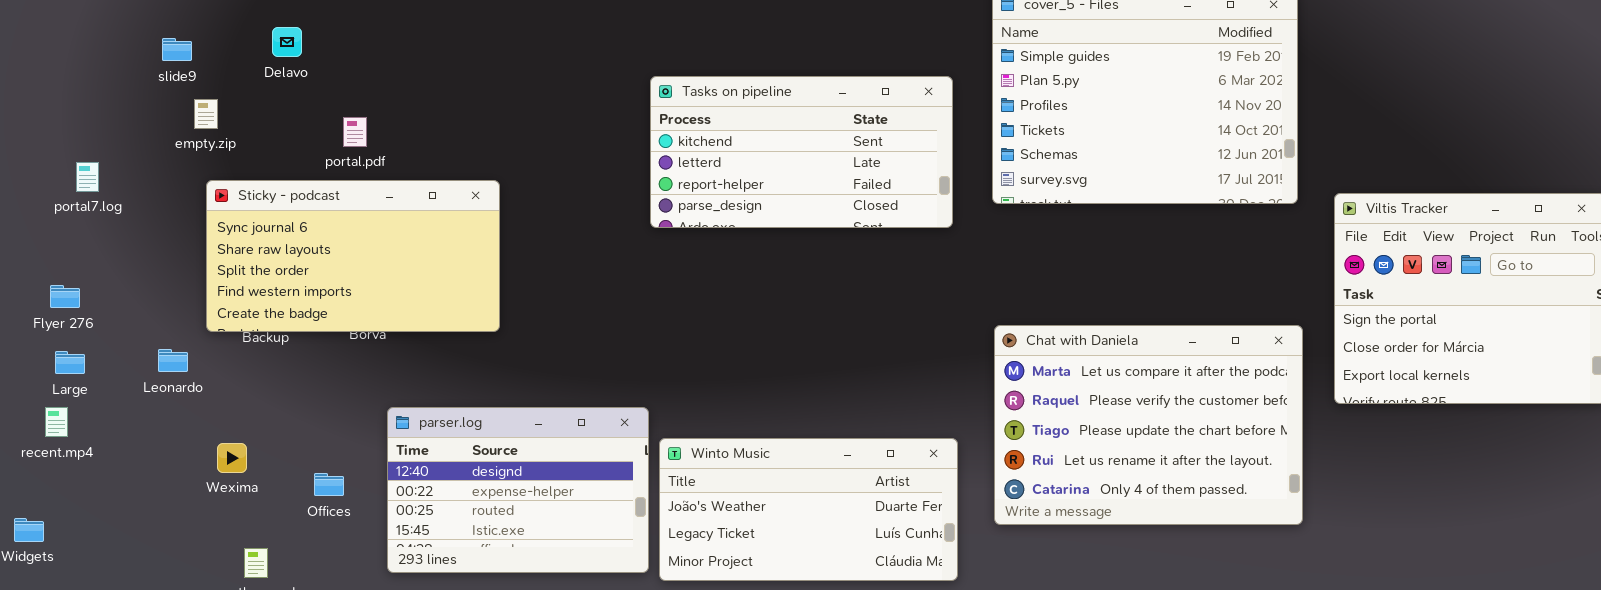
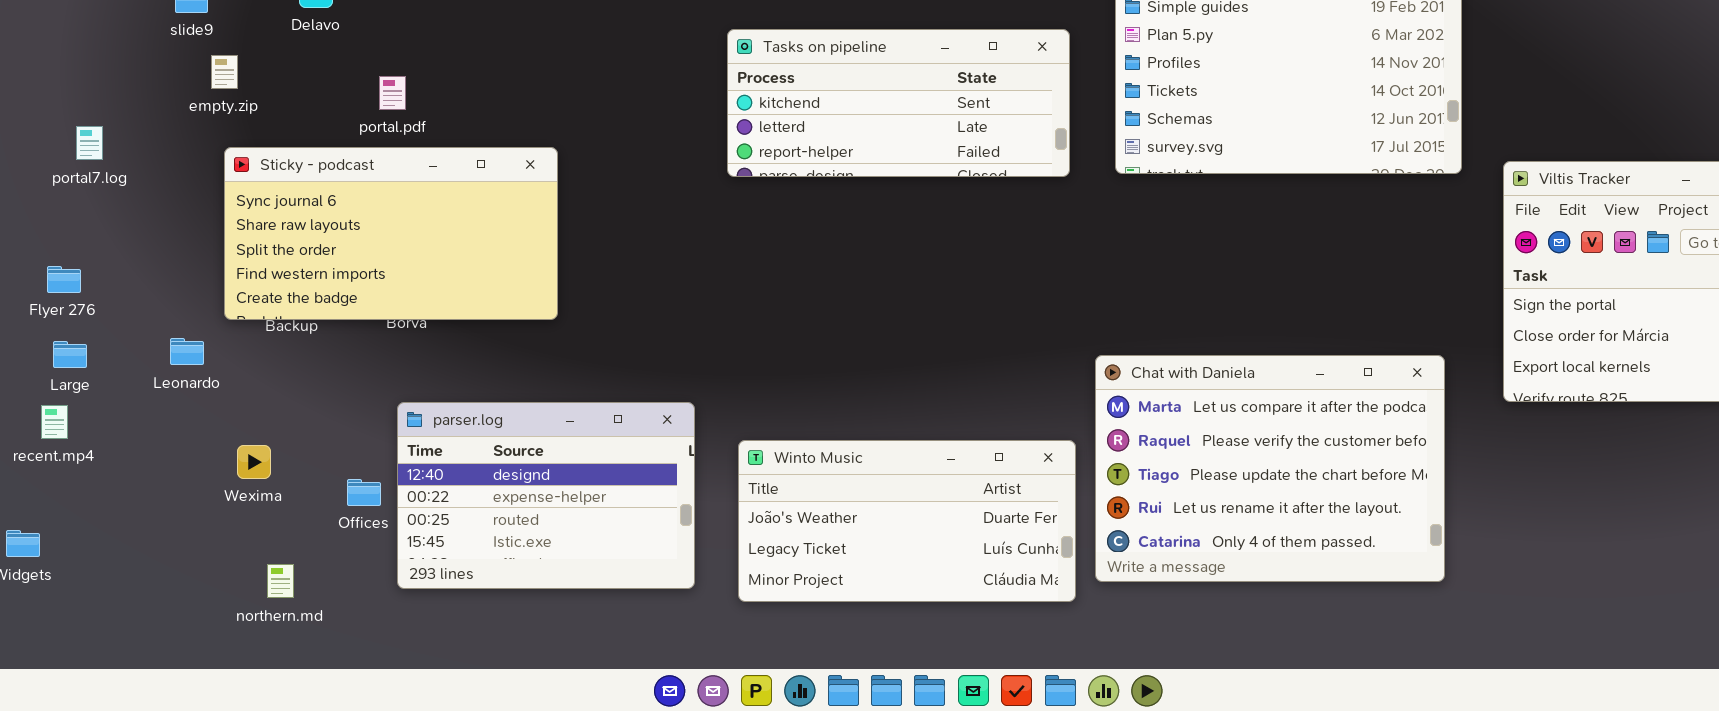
Tasks on pipeline: [650,76,953,228] -> [727,29,1070,177], resized
Chat with Daniela: [994,325,1303,525] -> [1095,355,1445,582], moved
parser.log: [387,407,649,573] -> [397,402,695,589], moved

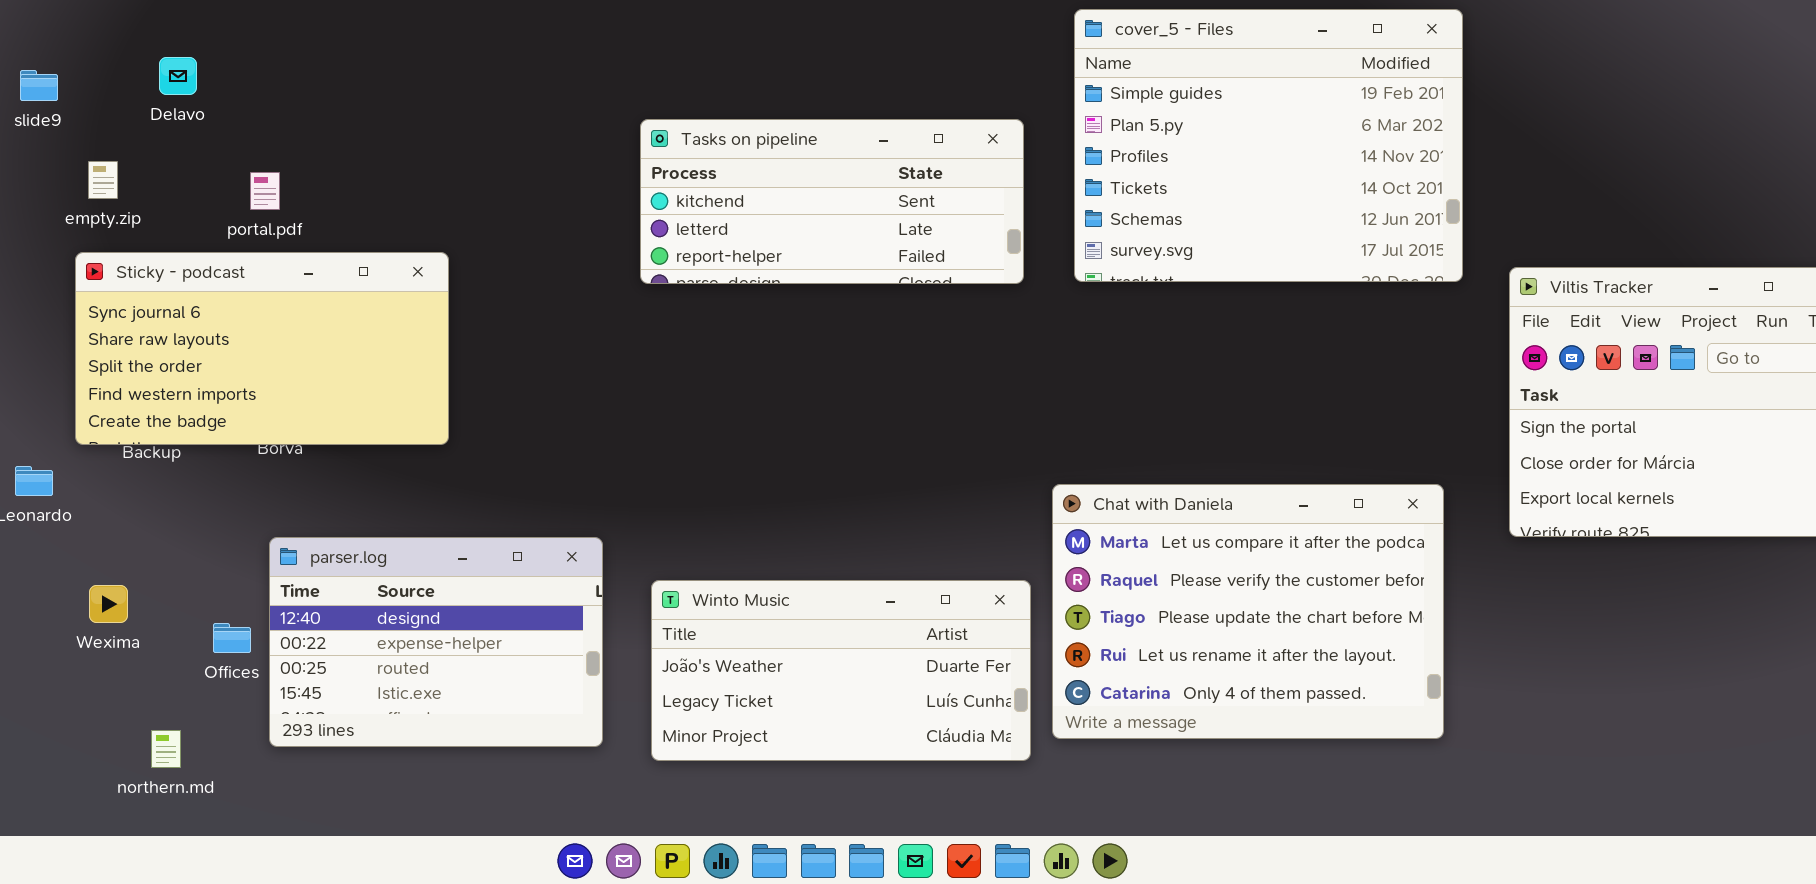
empty.zip: [211,55,238,89] -> [88,161,118,199], moved
northern.md: [267,564,294,598] -> [151,730,181,768], moved

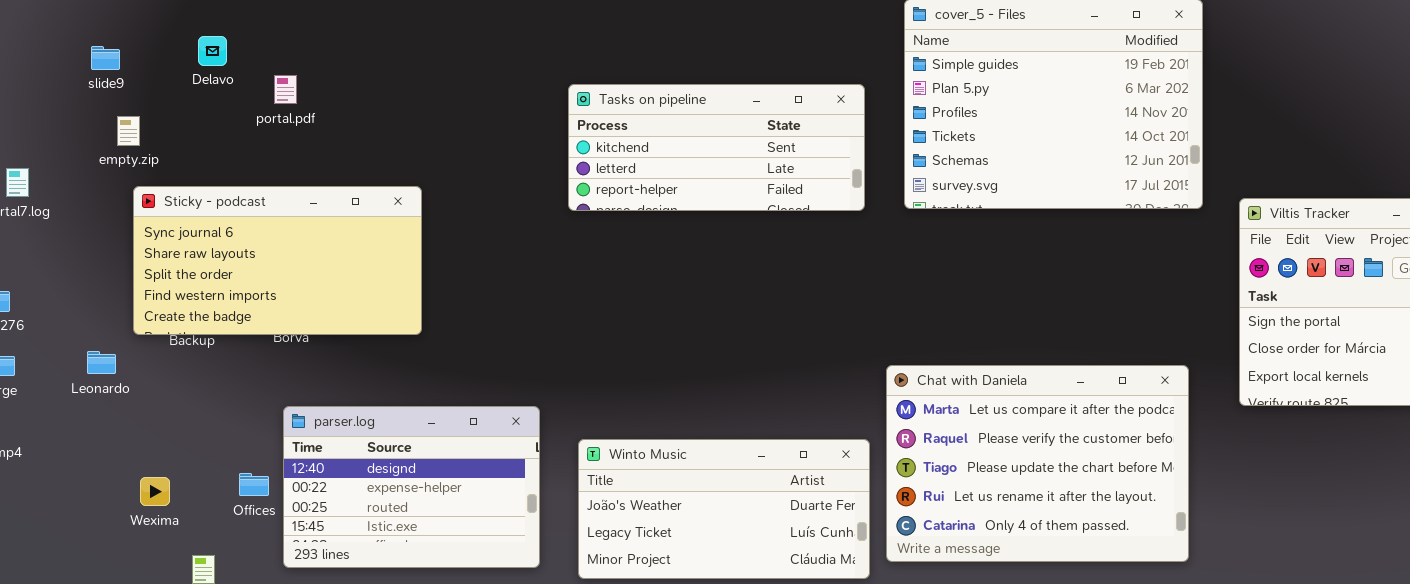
empty.zip: [88,161,118,199] -> [117,116,140,146], moved
portal.pdf: [250,172,280,210] -> [274,75,297,104], moved
Wexima: [89,585,128,623] -> [140,477,170,506], moved

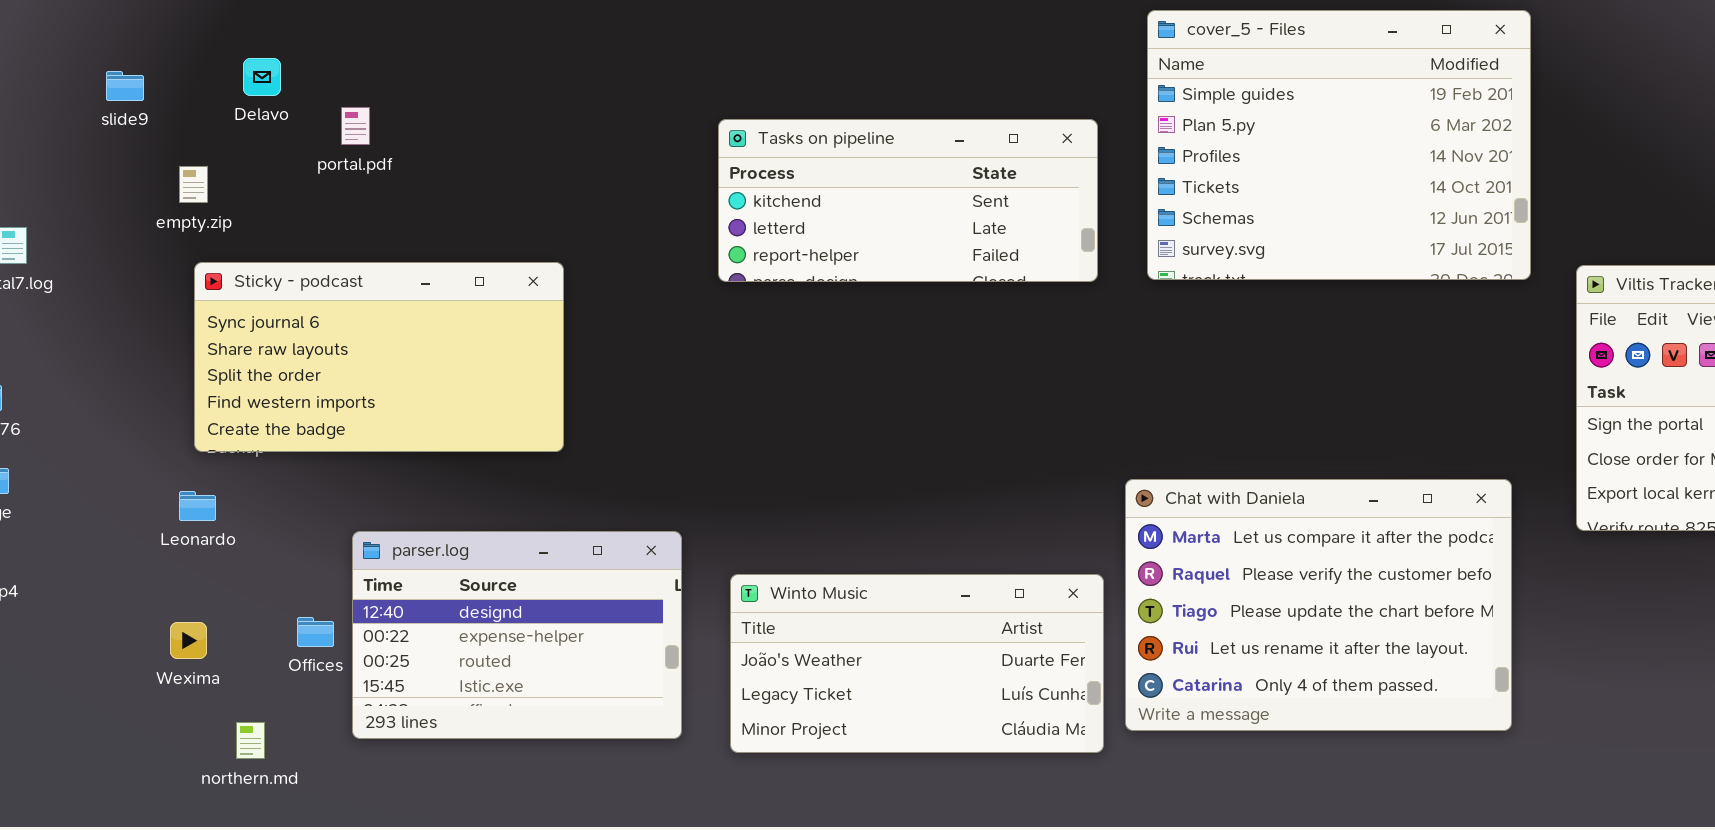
empty.zip: [117,116,140,146] -> [179,166,208,203], moved
Sticky - podcast: [133,186,422,335] -> [194,262,564,452], moved
Leonardo: [87,351,116,374] -> [179,491,216,521], moved

